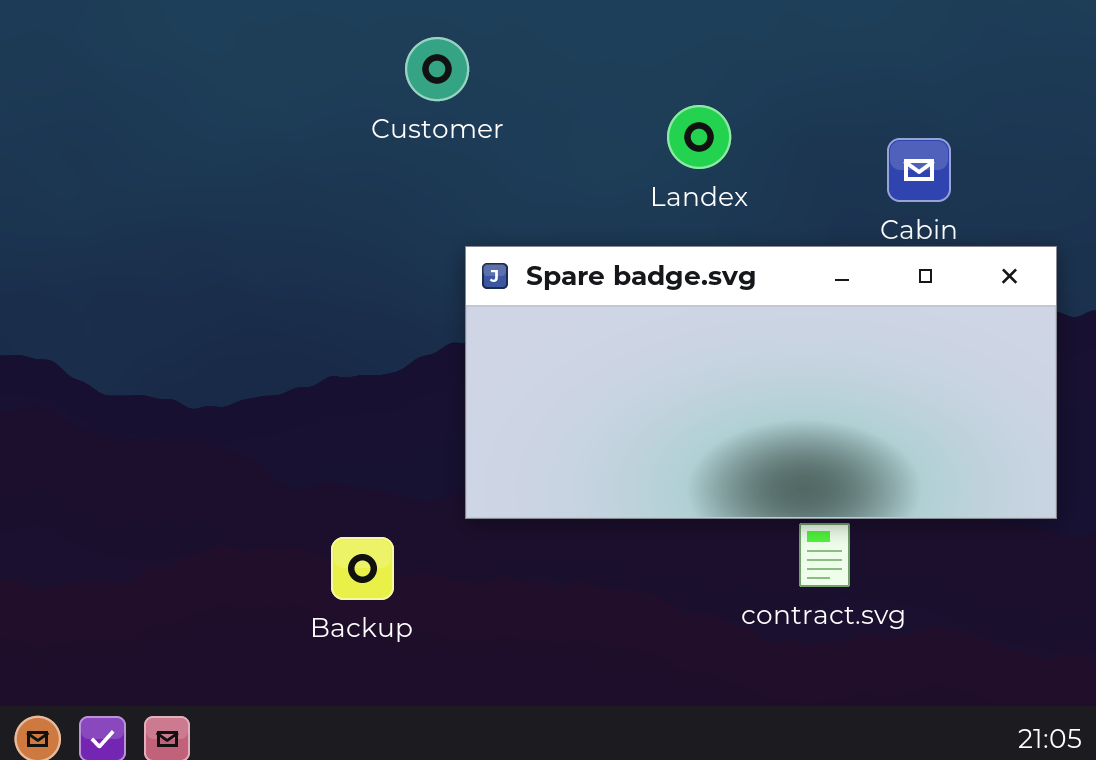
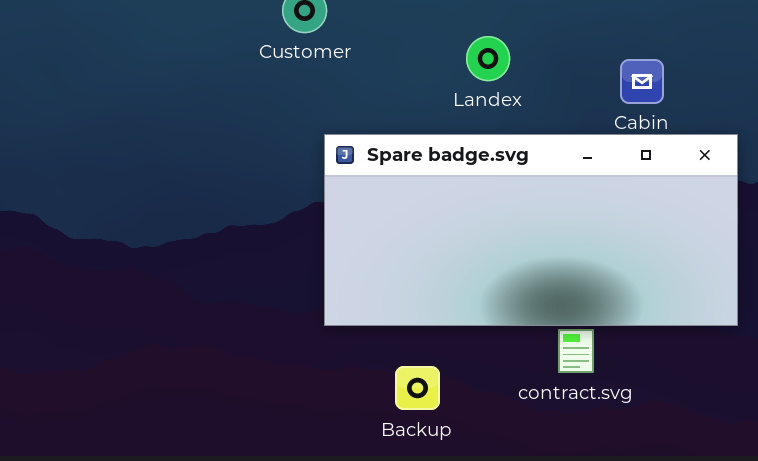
Backup: [331,537,394,600] -> [395,366,440,410], moved

